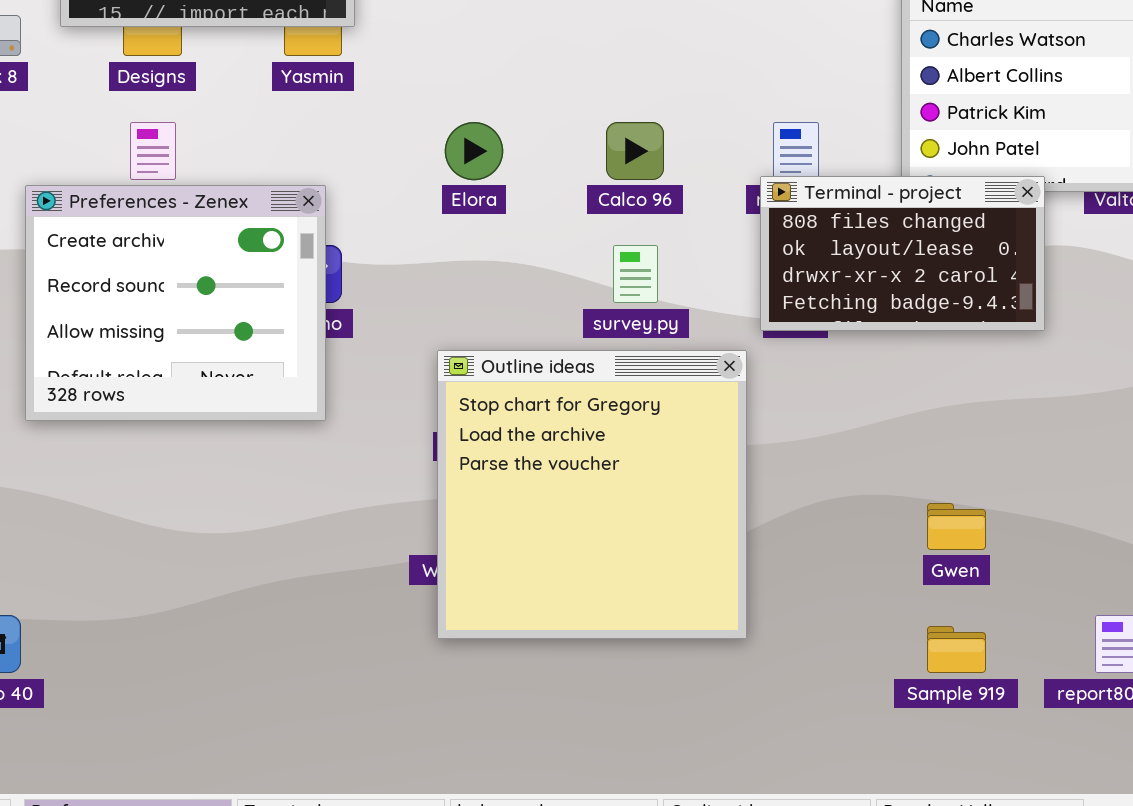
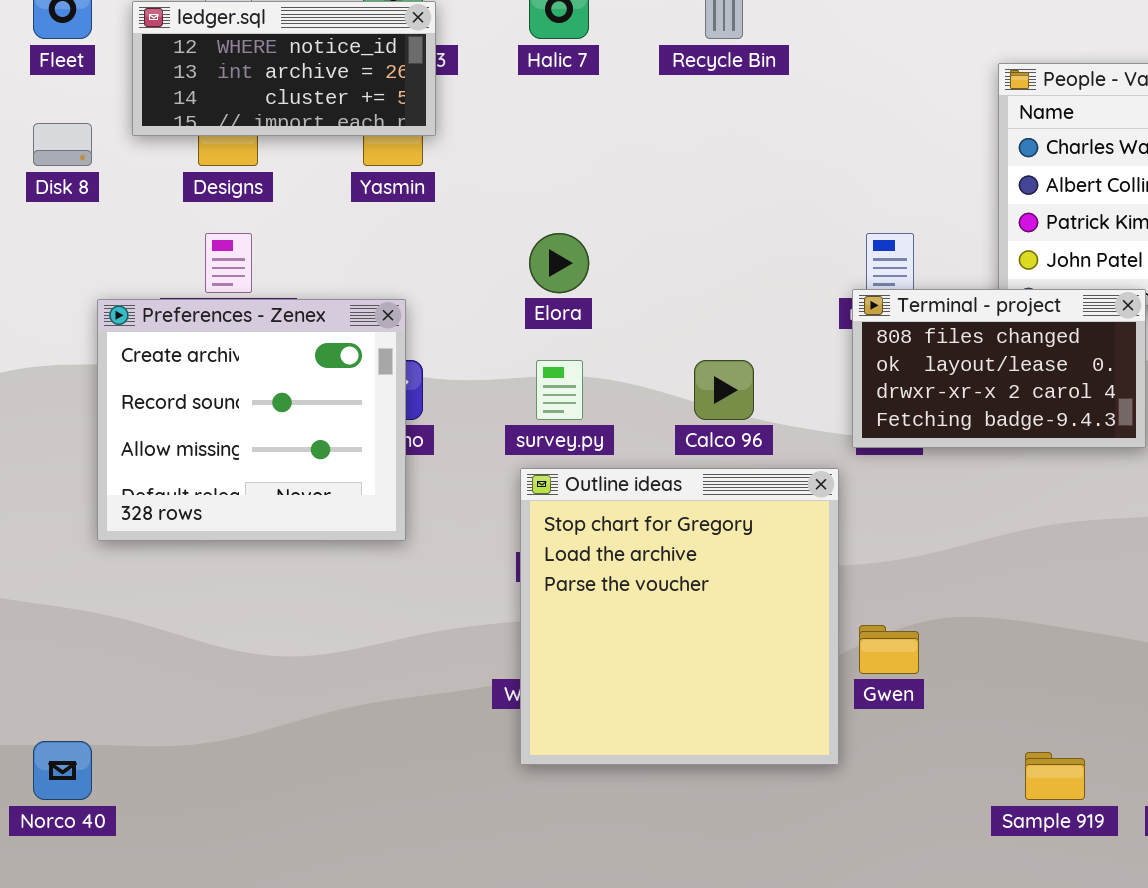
Calco 96: [606,122,664,180] -> [694,360,754,420], moved
survey.py: [613,245,658,303] -> [536,360,583,420], moved
Gwen: [927,503,986,550] -> [859,625,919,674], moved

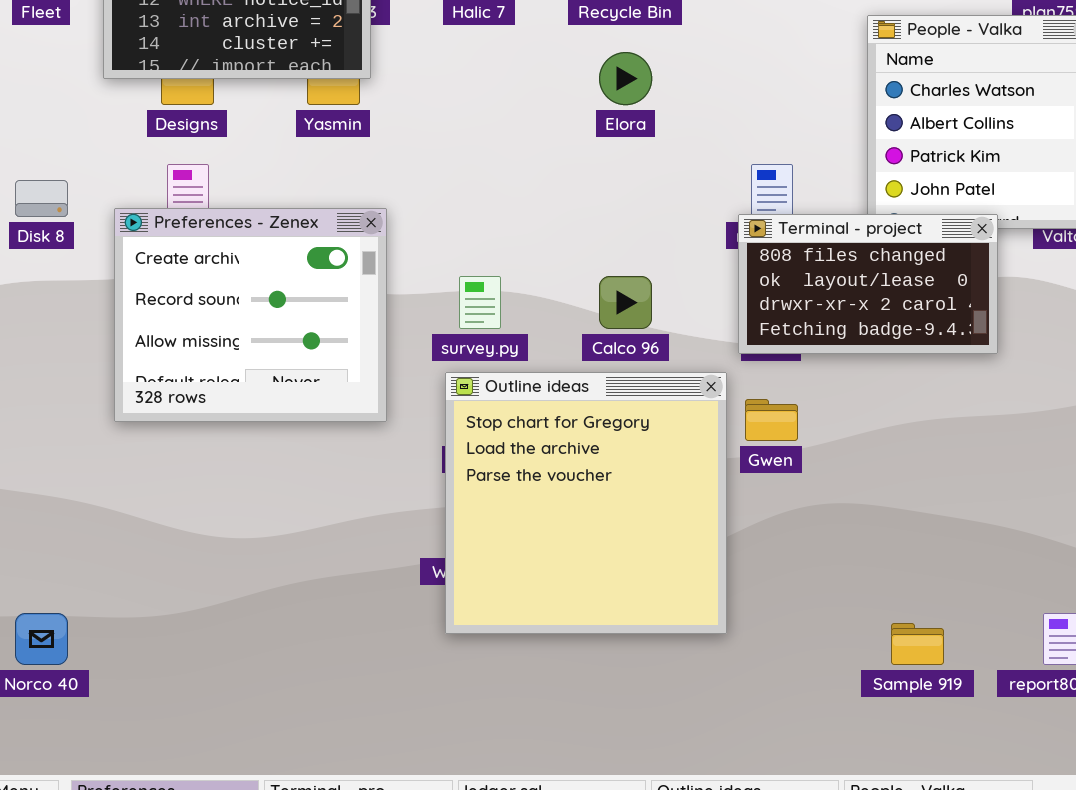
Disk 8: [33,123,92,166] -> [15,180,68,217], moved
Elora: [529,233,589,293] -> [599,52,652,105], moved
Preferences - Zenex: [97,299,406,541] -> [114,208,387,422], moved
Gwen: [859,625,919,674] -> [745,399,798,441], moved

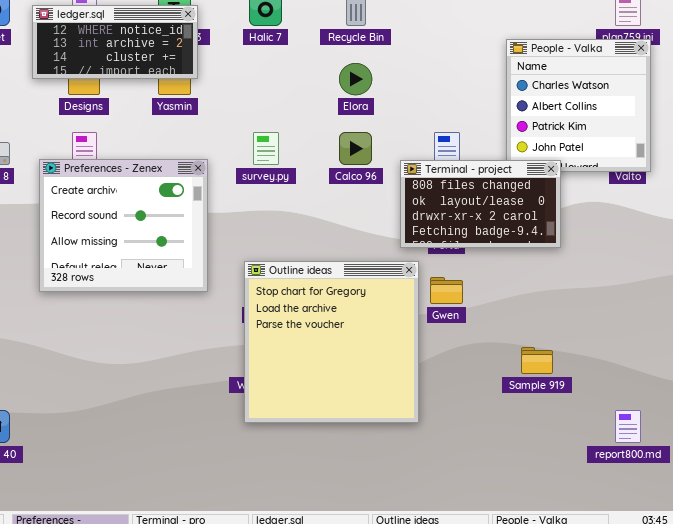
Terminal - project: [738,214,998,354] -> [400,160,561,248], moved
survey.py: [459,276,501,329] -> [253,132,279,165], moved
Calco 96: [599,276,652,329] -> [339,132,372,165], moved
Sample 919: [891,623,944,665] -> [521,347,553,374], moved

